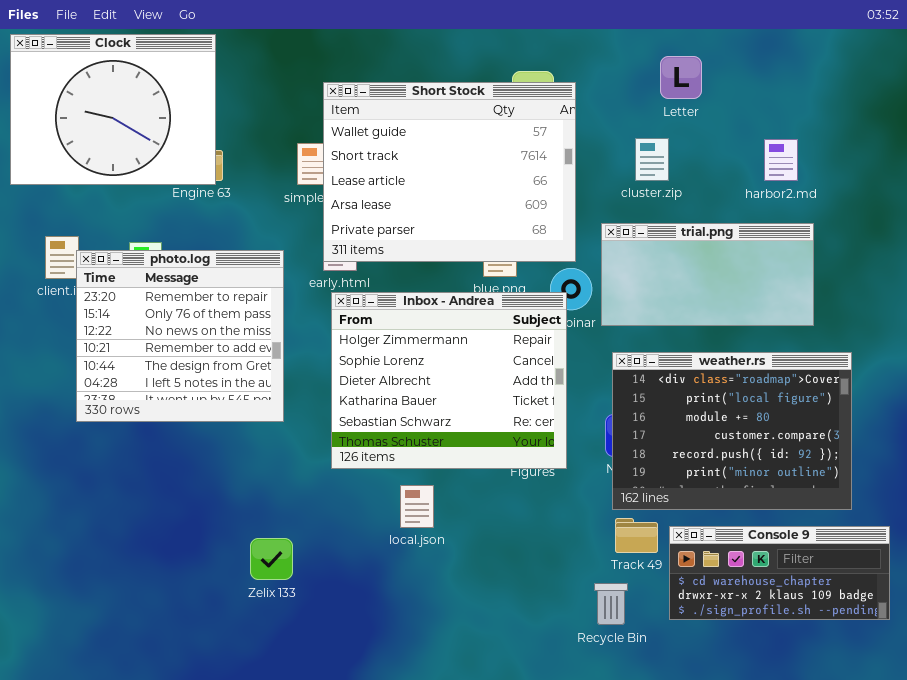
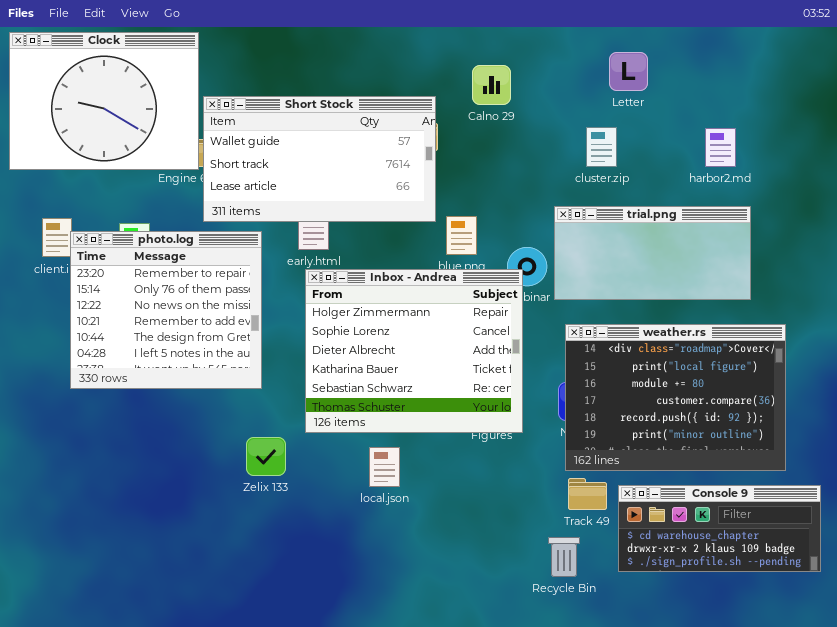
Short Stock: [323,82,576,262] -> [203,96,436,222], moved, resized
Zelix 133: [250,538,293,580] -> [246,437,286,476], moved

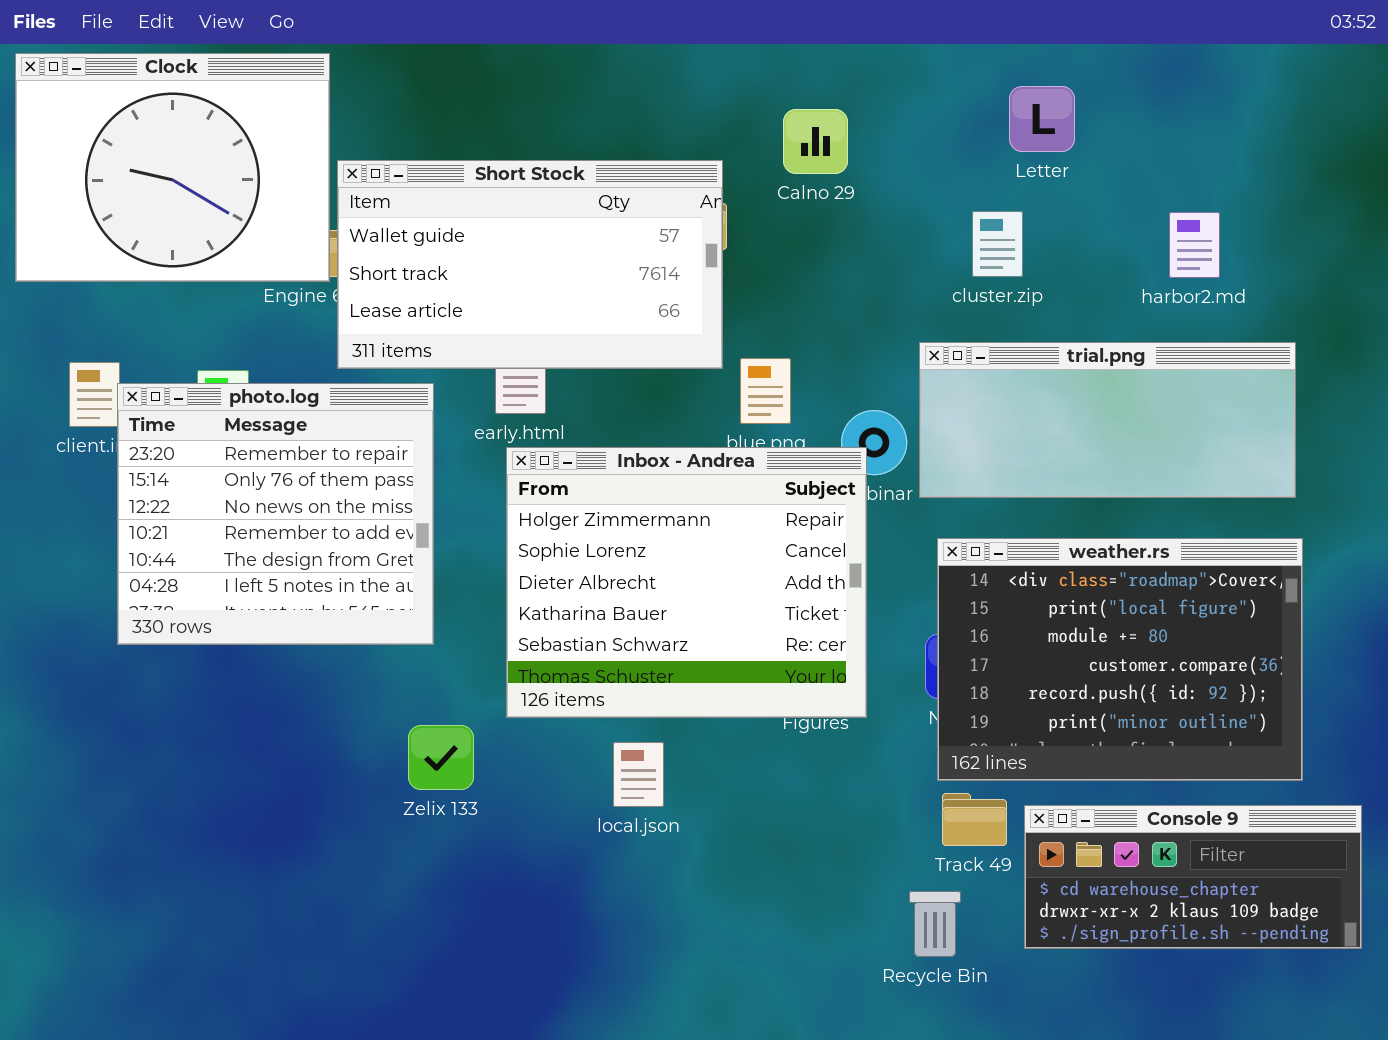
trial.png: [554,206,751,300] -> [919,342,1296,498], resized

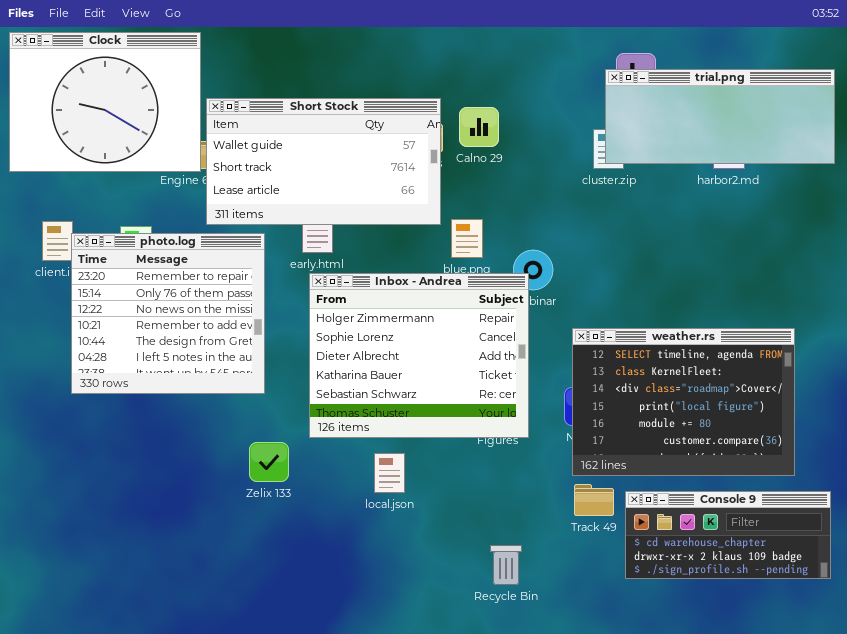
Calno 29: [783,109,848,174] -> [459,107,499,147], moved
trial.png: [919,342,1296,498] -> [605,69,835,164], moved
weather.rs: [937,538,1303,781] -> [572,328,795,476], scrolled up 2 rows
Recycle Bin: [909,891,961,957] -> [490,545,522,585], moved

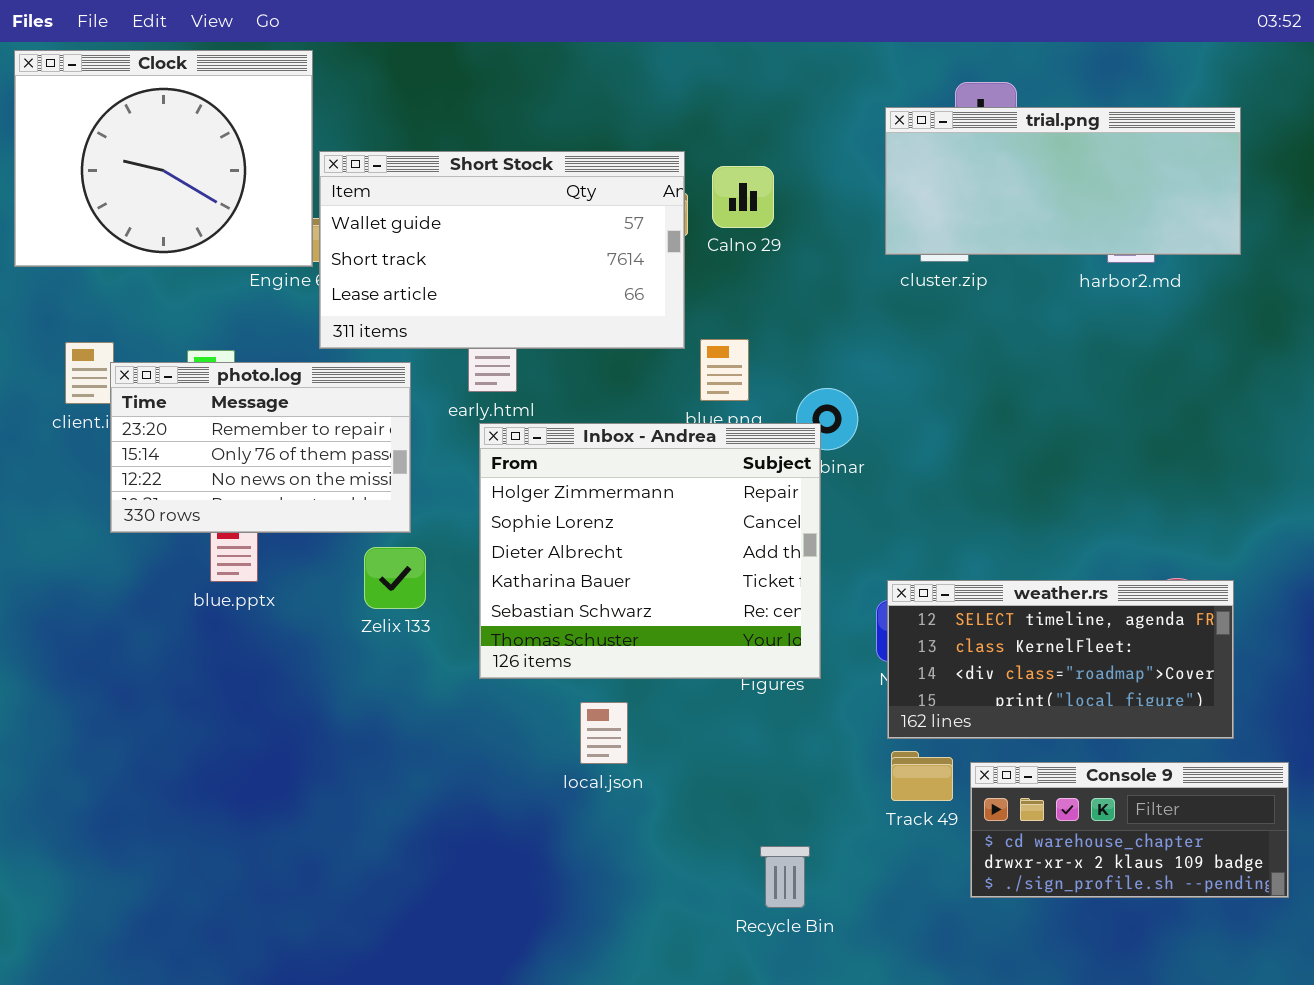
trial.png: [605,69,835,164] -> [885,107,1241,255], moved
photo.log: [71,233,265,394] -> [110,362,411,533], resized
weather.rs: [572,328,795,476] -> [887,580,1234,739], resized
Zelix 133: [249,442,289,482] -> [364,547,426,609], moved

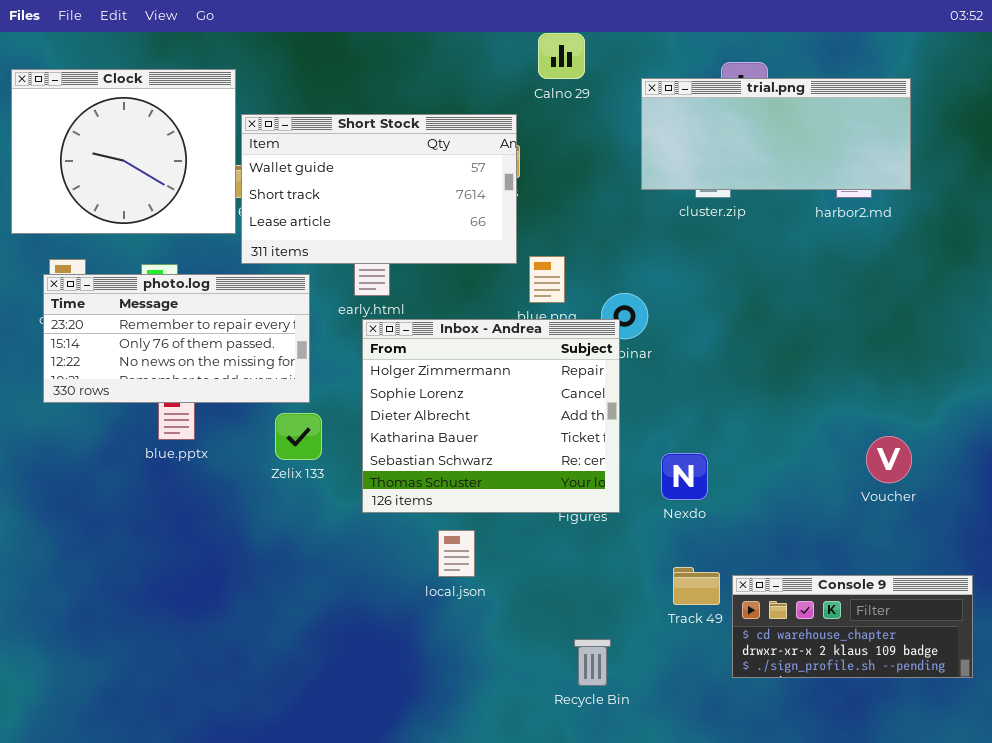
Clock: [14,50,313,267] -> [11,69,236,234], moved
trial.png: [885,107,1241,255] -> [641,78,911,190], moved
Calno 29: [712,166,774,228] -> [538,33,585,79], moved
photo.log: [110,362,411,533] -> [43,274,310,403], resized
weather.rs: [887,580,1234,739] -> none, closed

